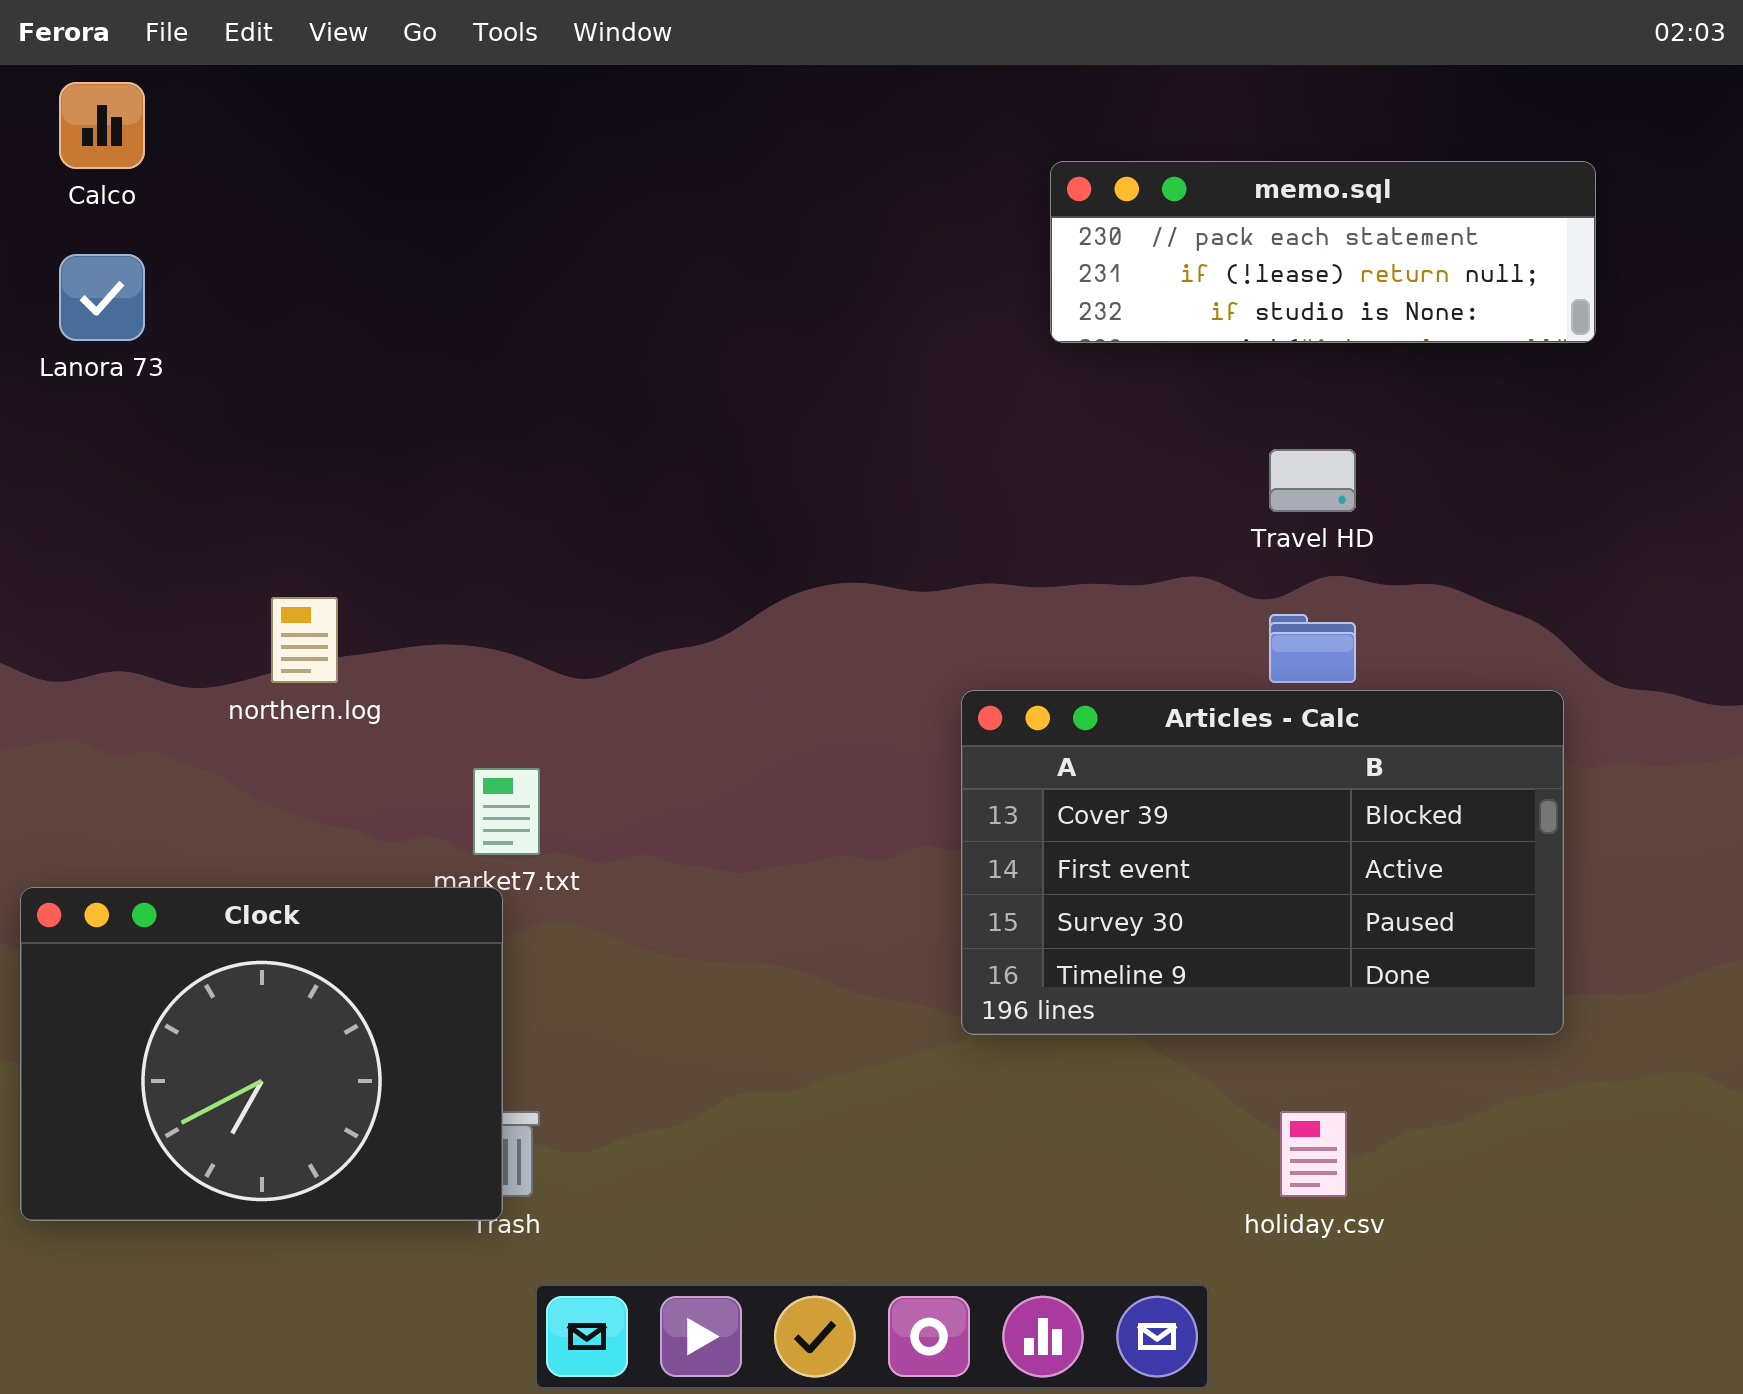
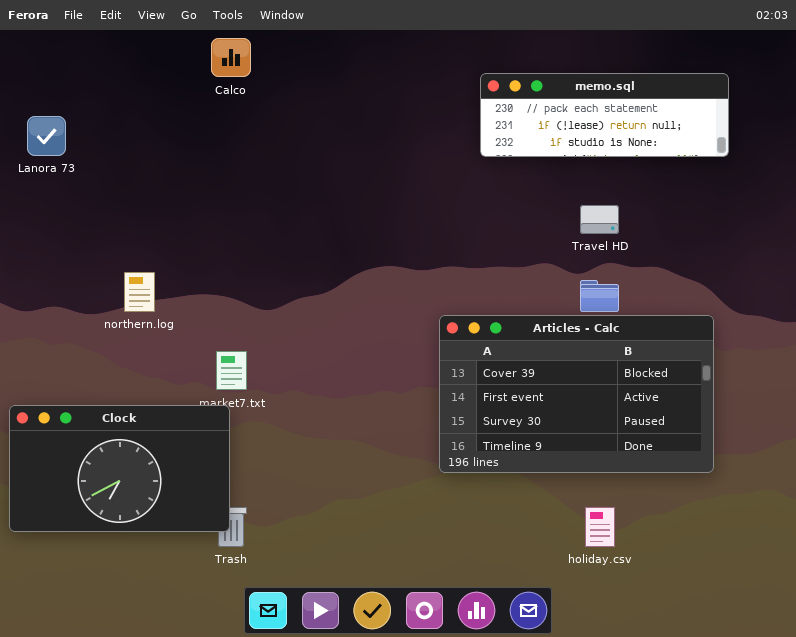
Calco: [59,82,145,169] -> [211,38,251,77], moved
Clock: [20,887,503,1221] -> [9,405,230,532], resized

